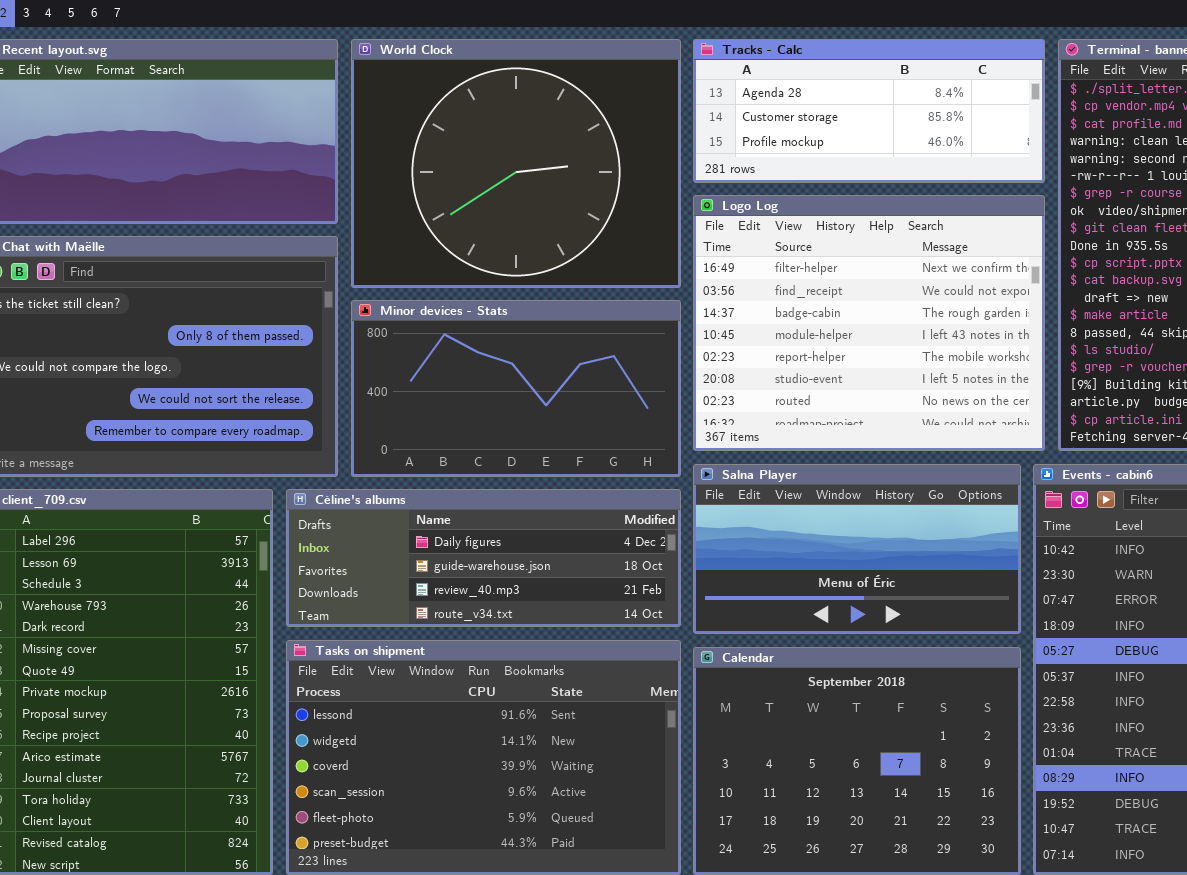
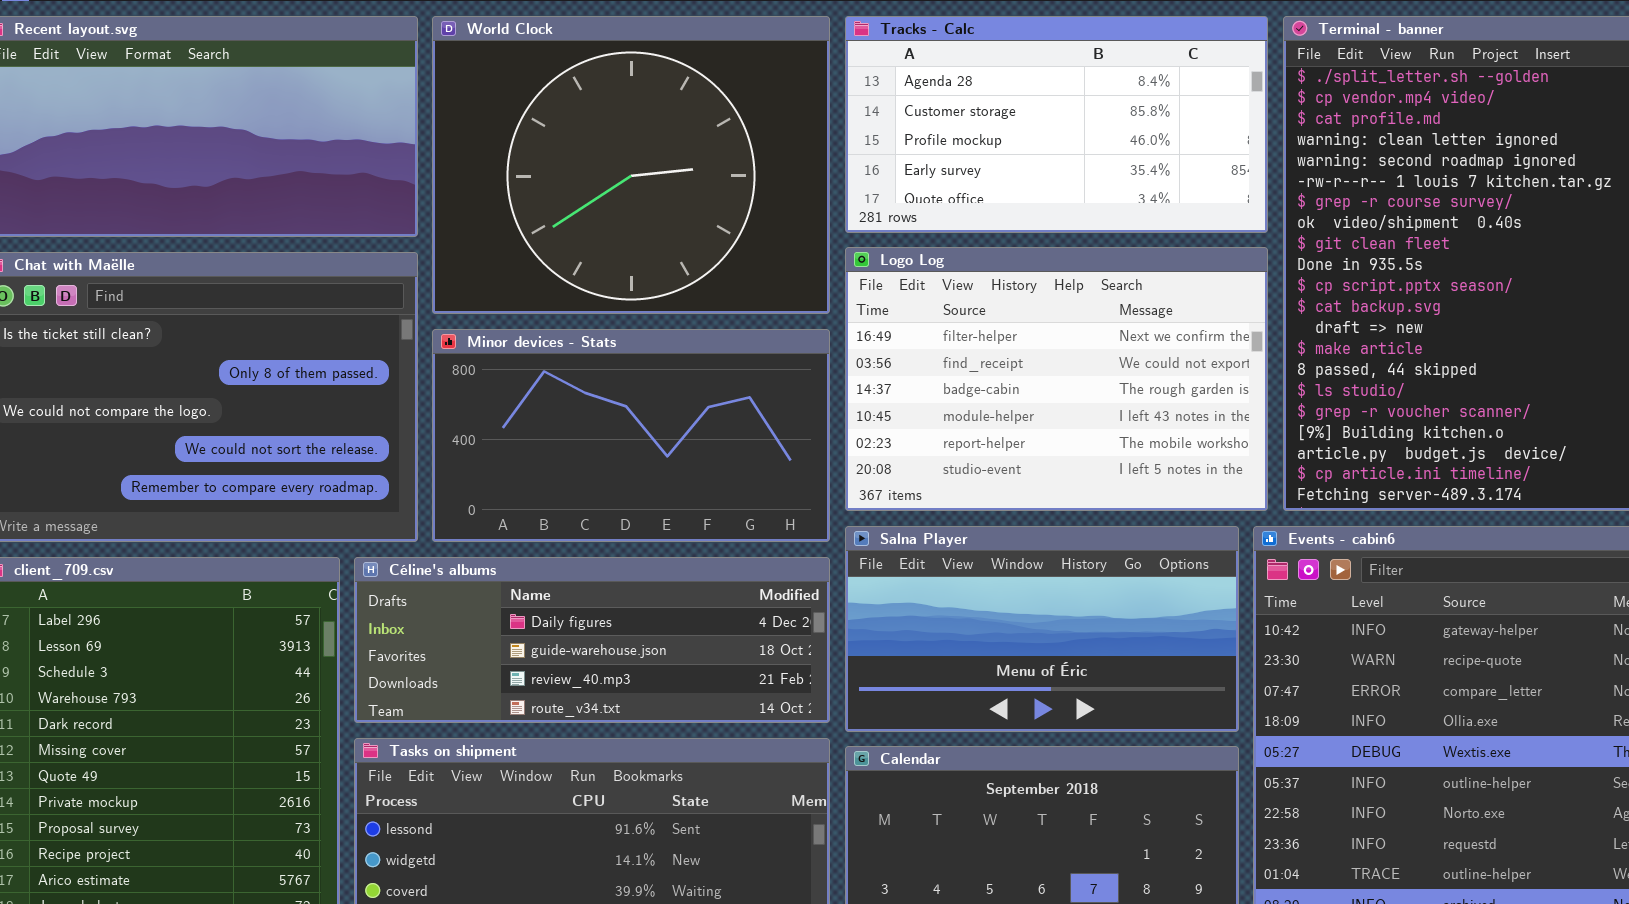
Tracks - Calc: [693,39,1045,183] -> [845,16,1268,233], resized
Logo Log: [693,195,1045,451] -> [845,247,1268,511], resized

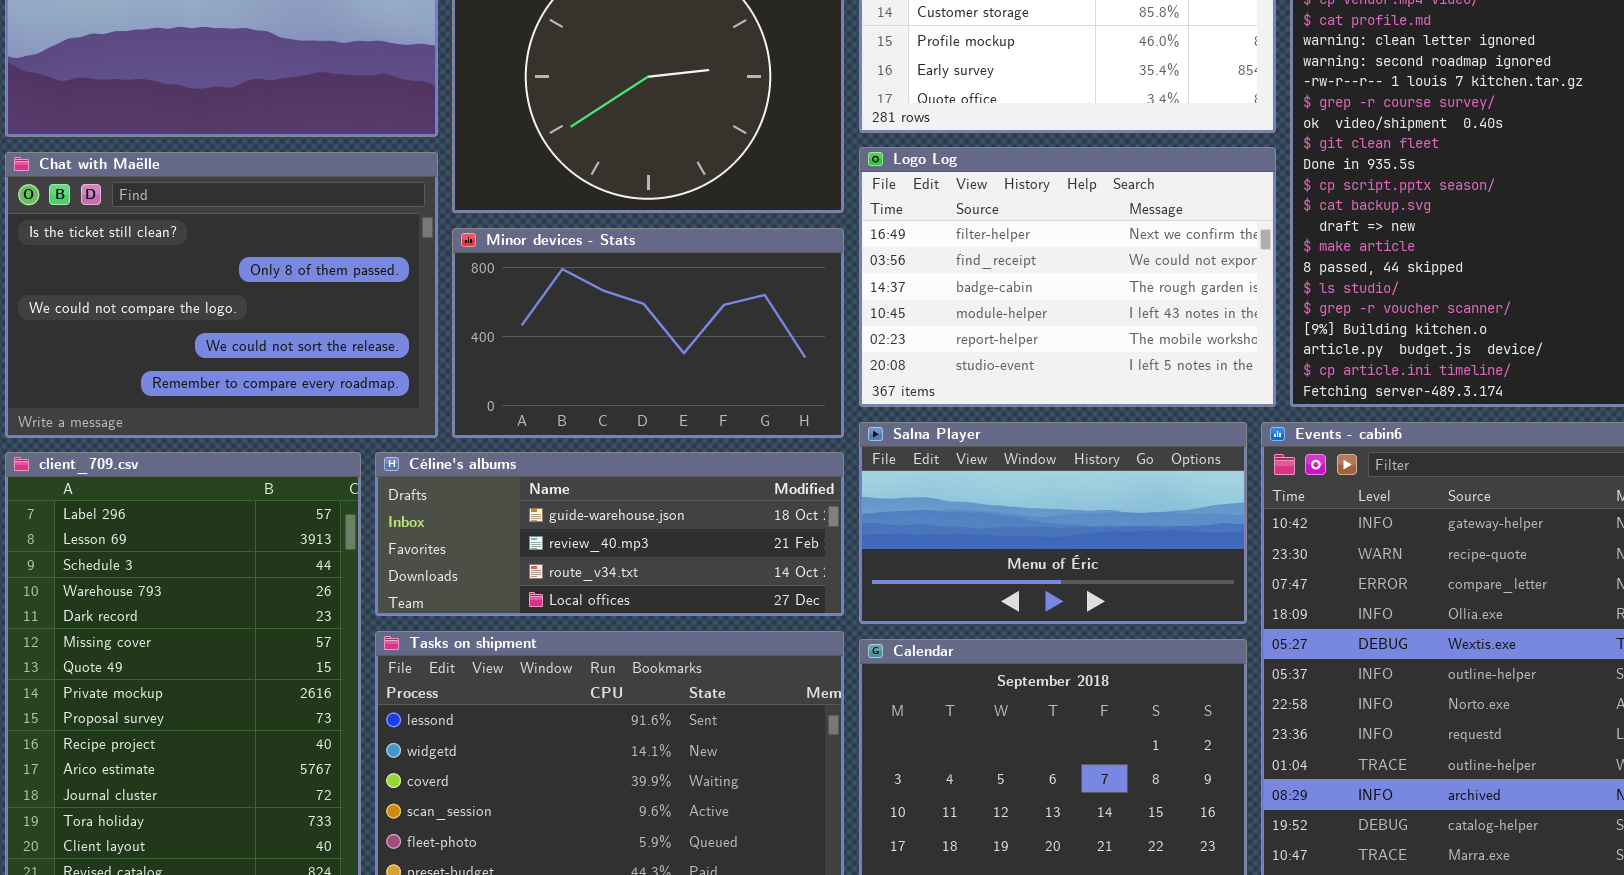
Céline's albums: [354,557,830,723] -> [375,452,844,616], scrolled down 1 row

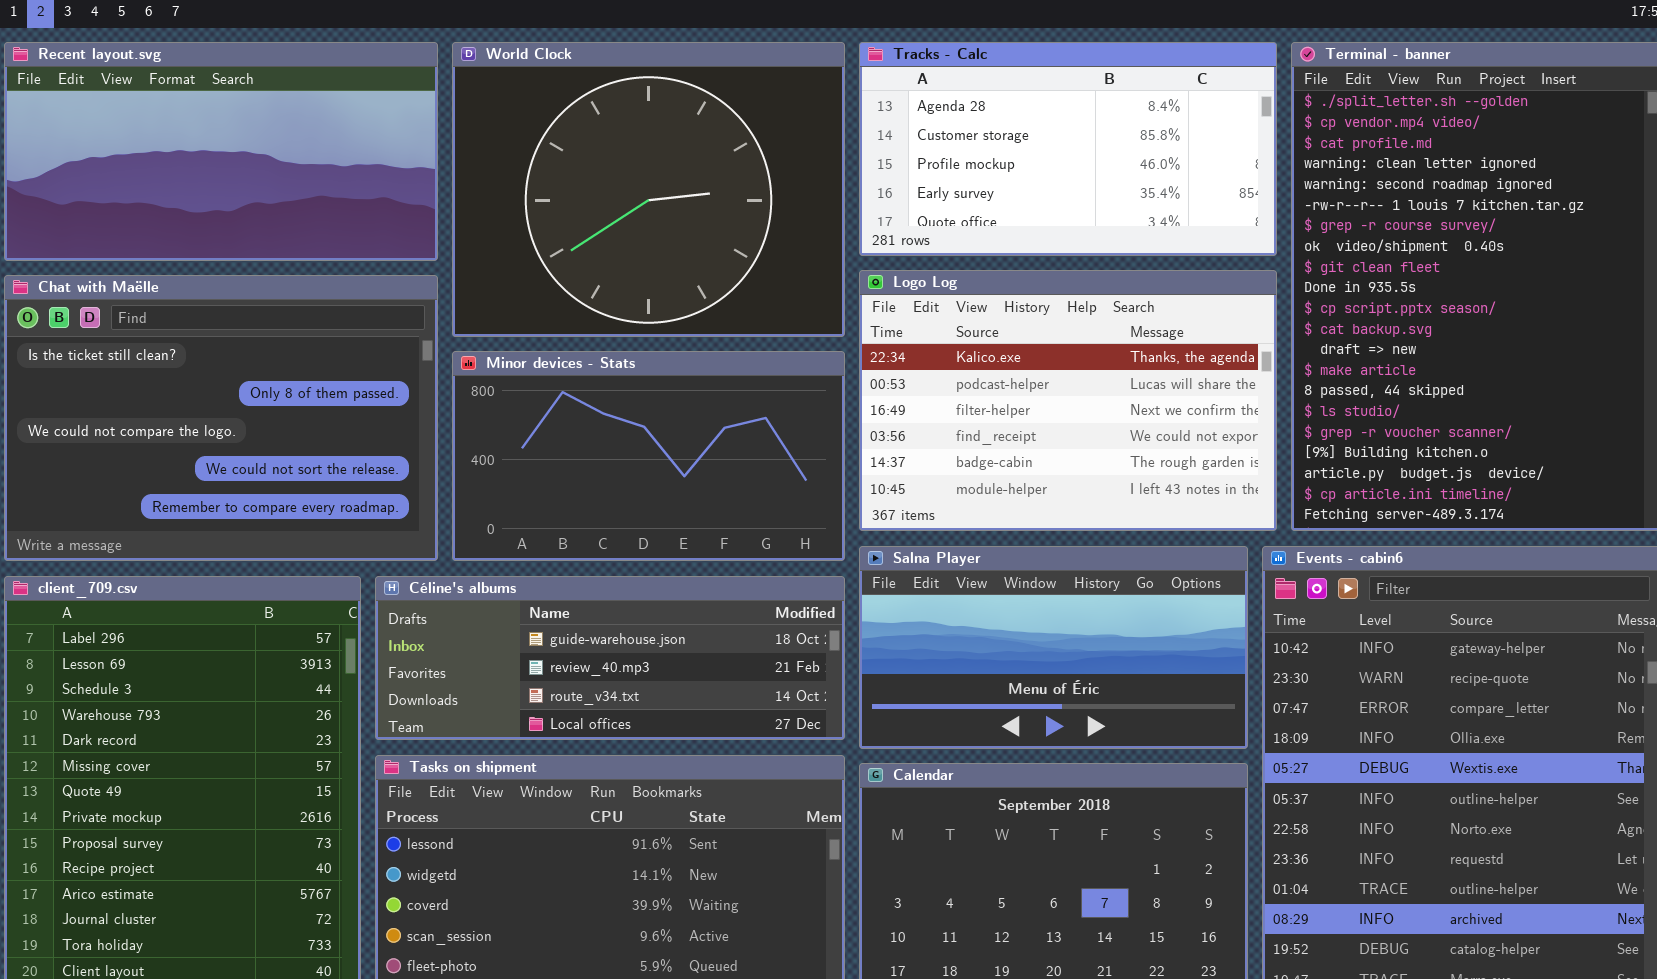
Logo Log: [859,147,1276,407] -> [859,270,1277,531], scrolled up 2 rows

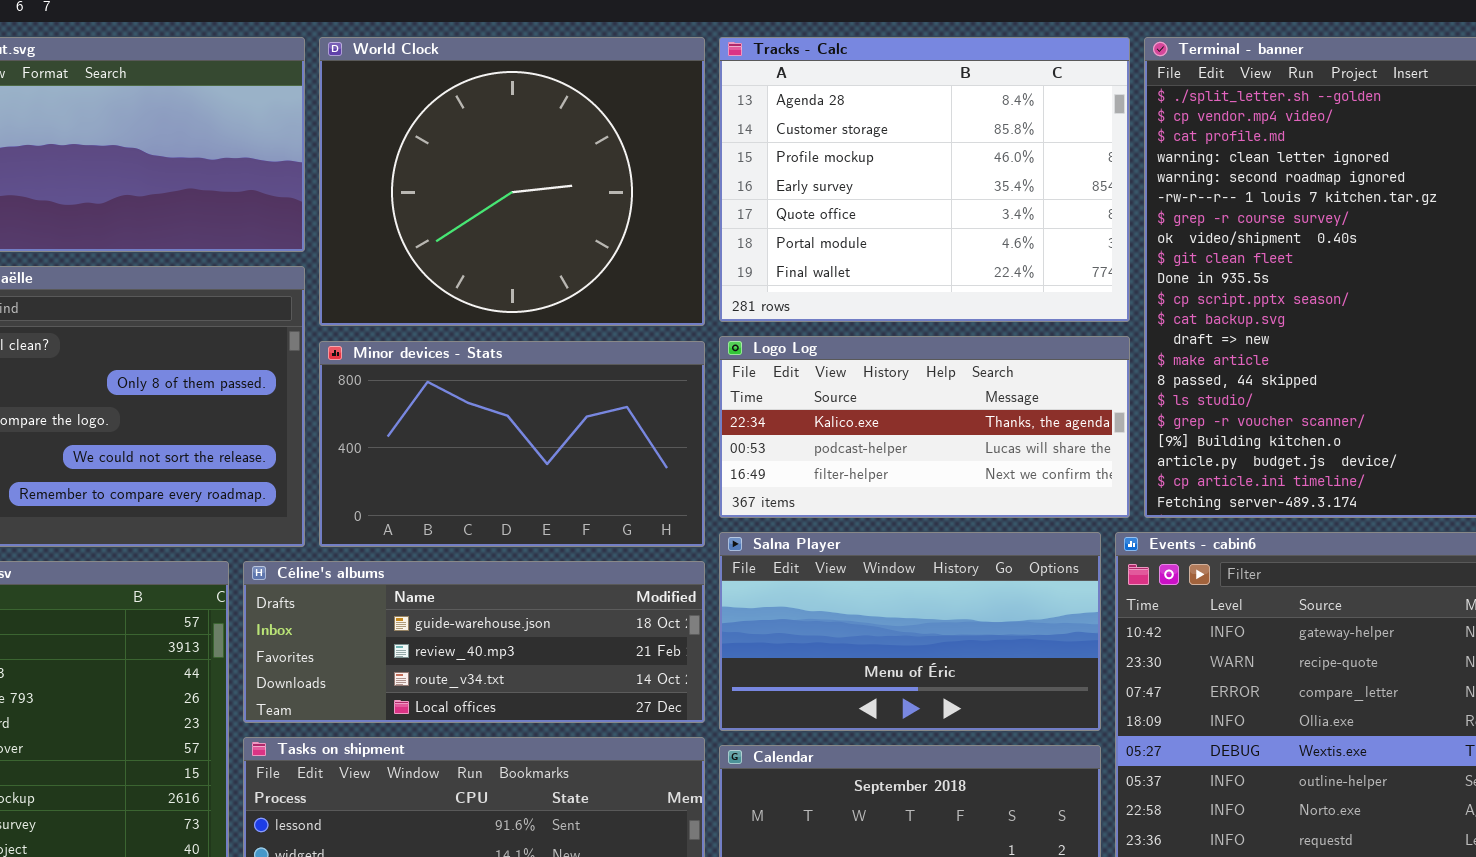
Tracks - Calc: [859,42,1277,256] -> [719,37,1130,322], resized
Logo Log: [859,270,1277,531] -> [719,336,1130,518], resized

